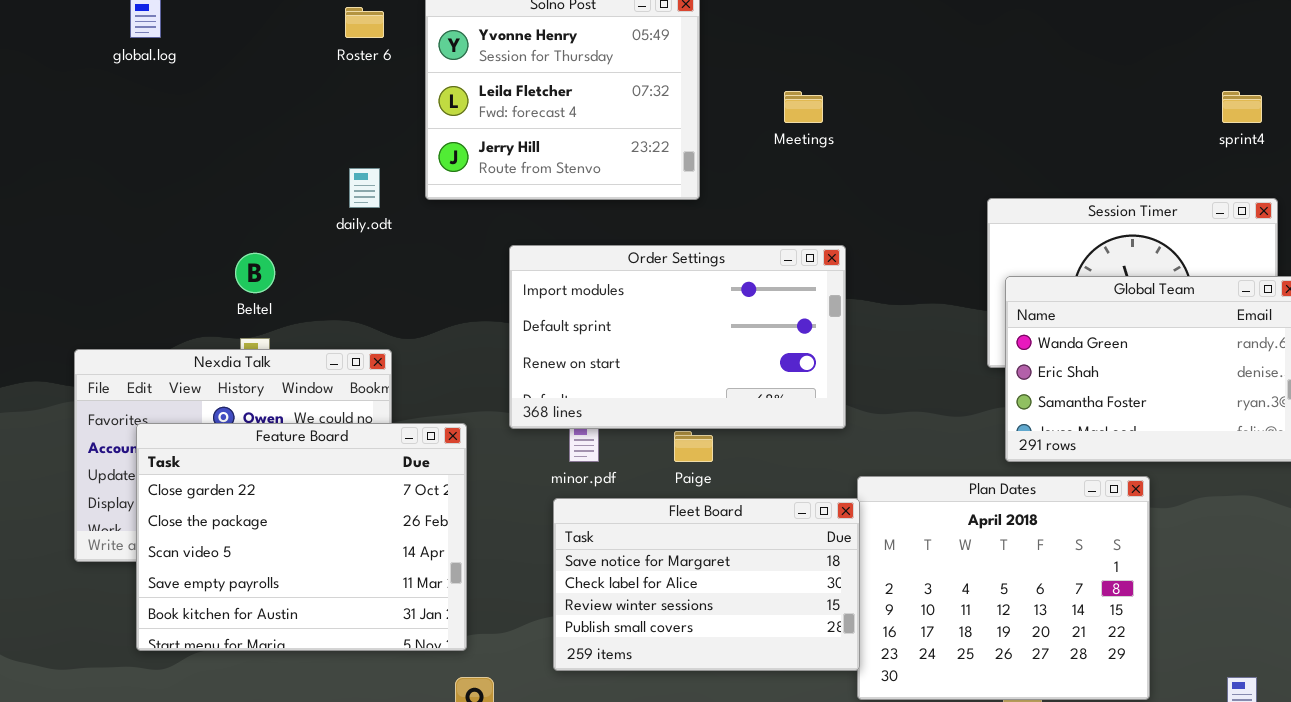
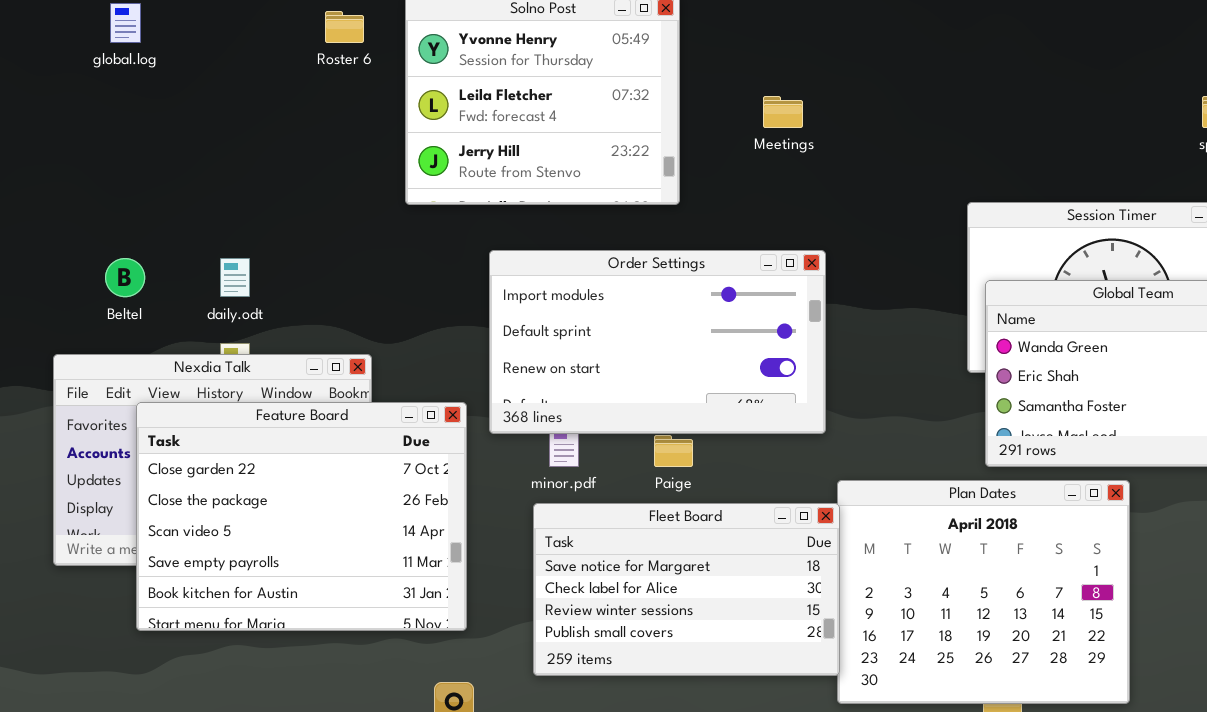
daily.odt: [349,168,380,208] -> [220,258,250,297], moved
Beltel: [235,253,275,293] -> [105,258,145,297], moved
Feature Board: [136,423,467,651] -> [136,402,467,631], moved

